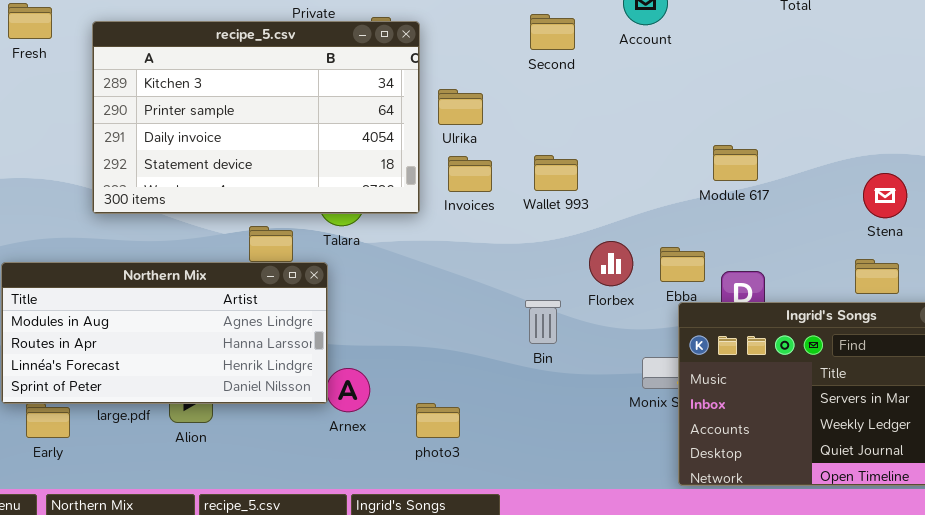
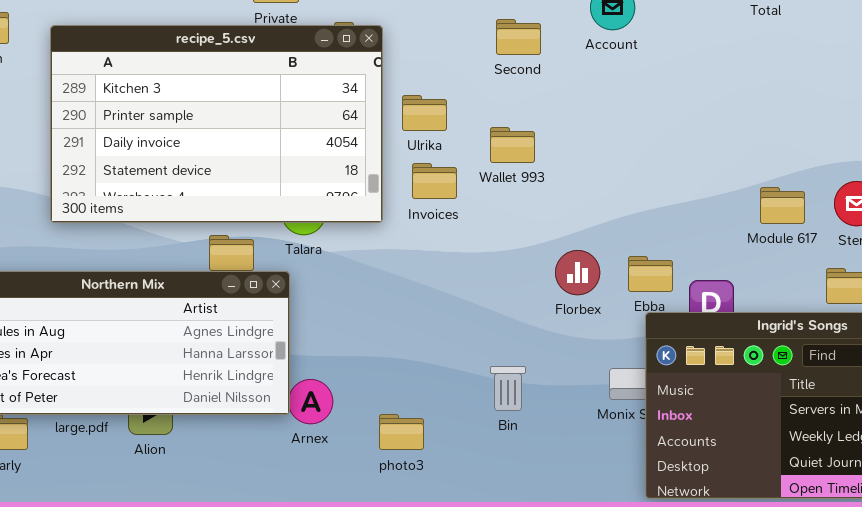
Module 617: [713,145,758,181] -> [760,187,805,224], moved
Wallet 993: [534,155,578,191] -> [490,127,535,163], moved
Bin: [525,300,561,344] -> [490,366,526,411], moved

